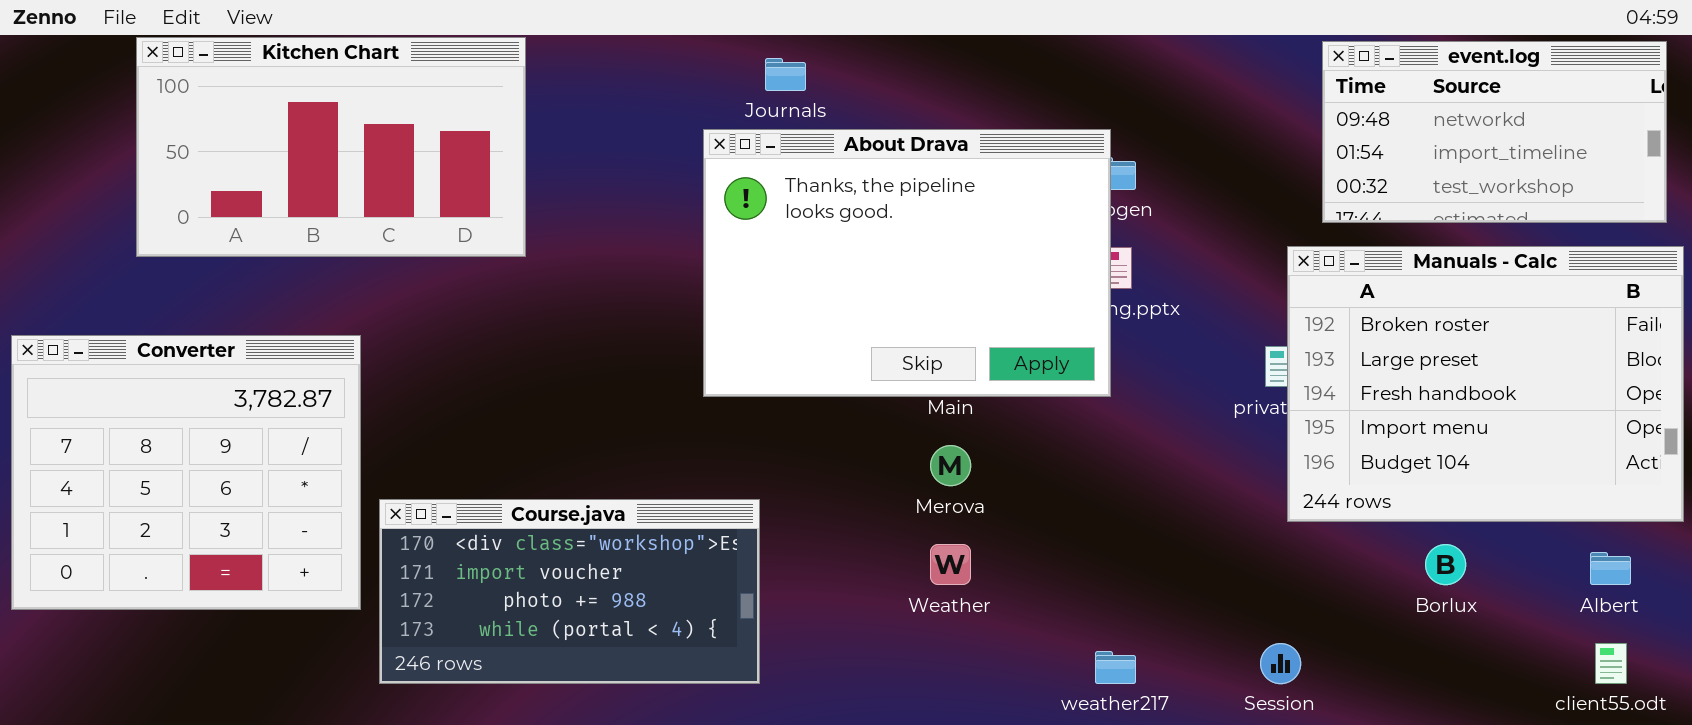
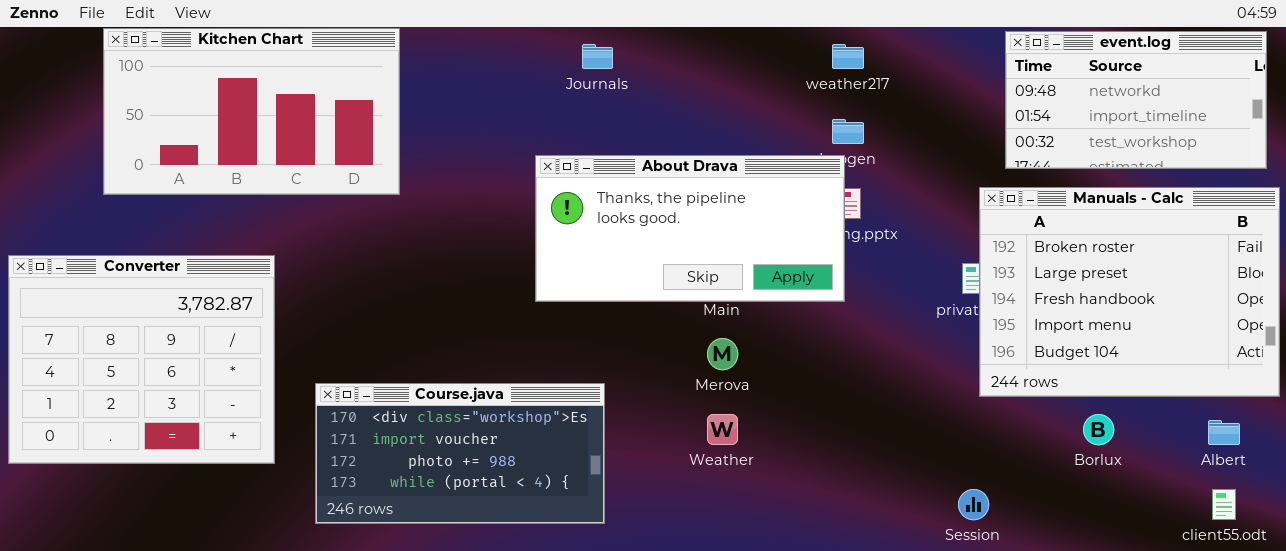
About Drava: [703,129,1111,397] -> [535,155,845,302], resized
Course.java: [379,499,760,684] -> [315,383,605,524], moved
weather217: [1095,651,1136,684] -> [832,44,864,69], moved

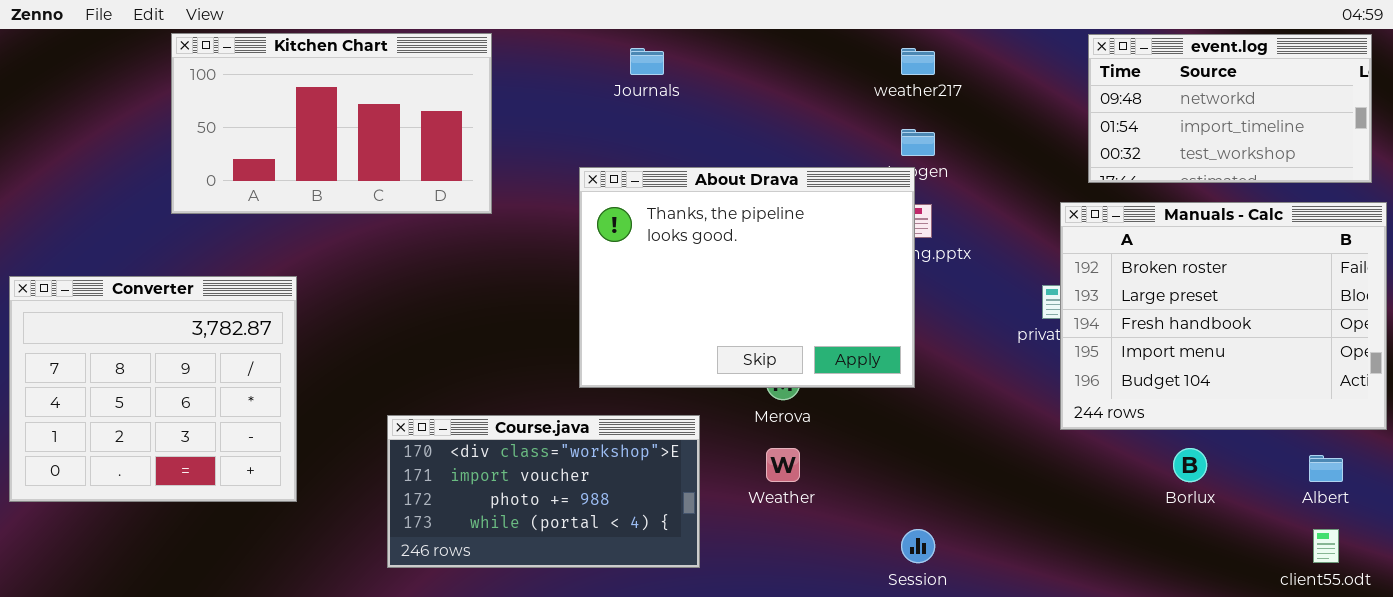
Kitchen Chart: [103,28,400,195] -> [171,33,492,214], moved
About Drava: [535,155,845,302] -> [579,167,915,388], resized
Course.java: [315,383,605,524] -> [387,415,700,568], moved
Session: [958,489,989,520] -> [901,529,935,563], moved

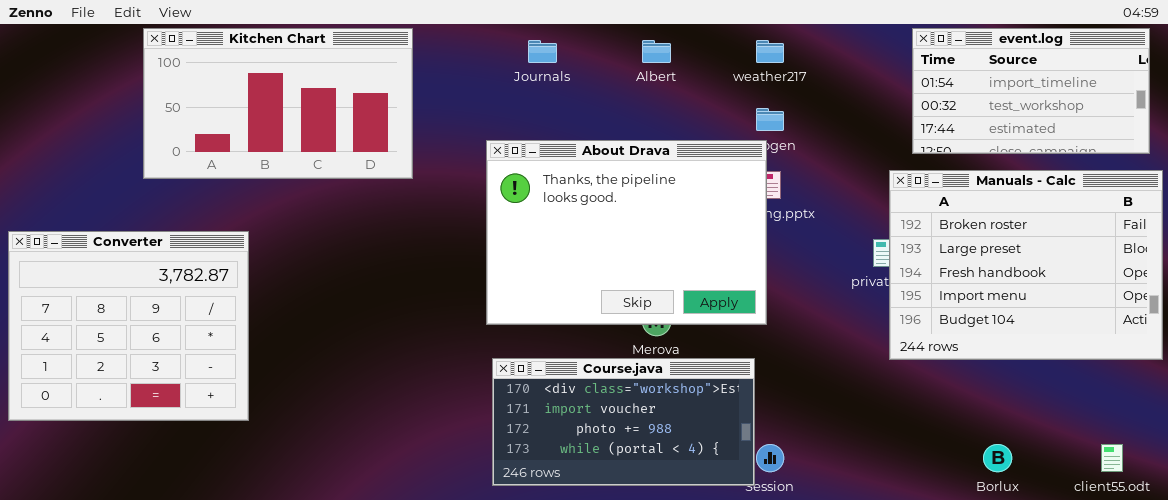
event.log: [1088,34,1372,183] -> [912,28,1150,154], scrolled down 1 row
Course.java: [387,415,700,568] -> [492,358,755,486], moved
Borlux: [1173,448,1207,482] -> [983,444,1012,472], moved
Albert: [1309,455,1343,482] -> [642,40,671,63], moved

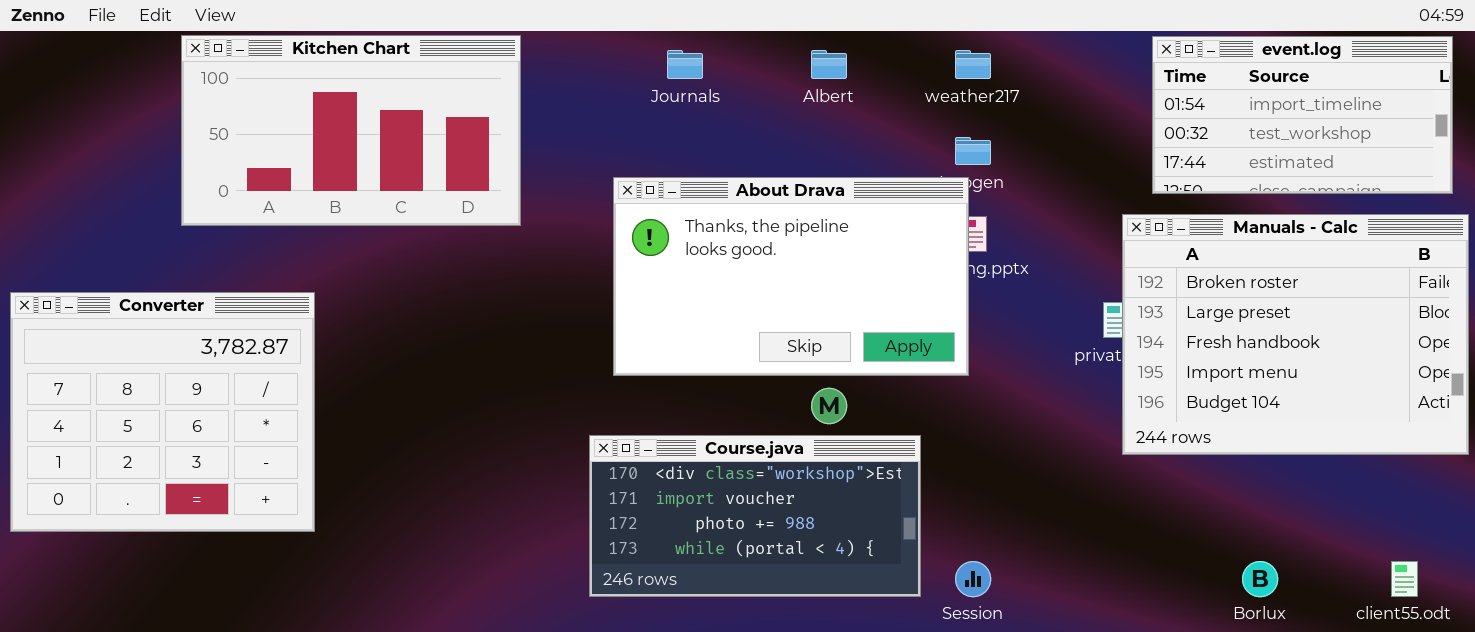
About Drava: [486,140,767,325] -> [613,177,969,376], resized
Course.java: [492,358,755,486] -> [589,435,921,597], moved

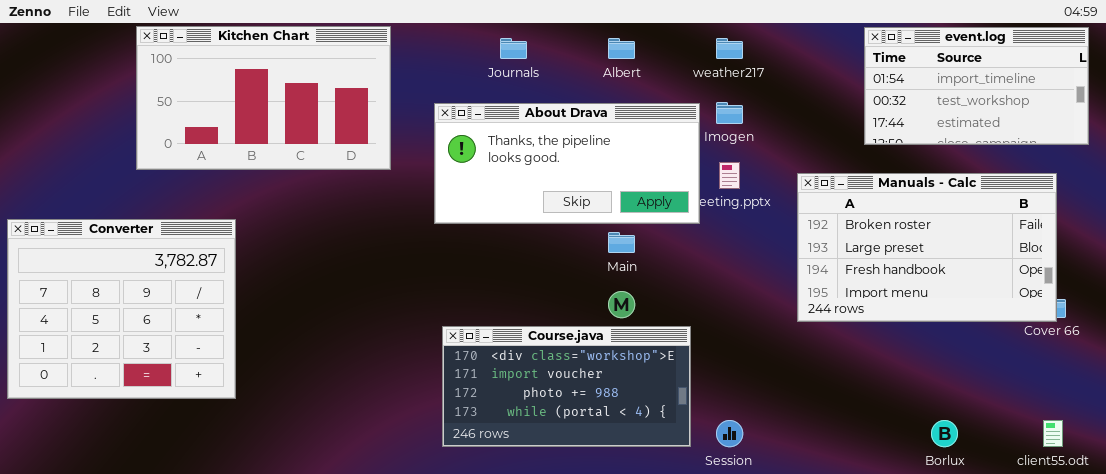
About Drava: [613,177,969,376] -> [434,103,700,224], moved, resized
Manuals - Calc: [1122,214,1469,455] -> [797,173,1057,322], moved, resized

